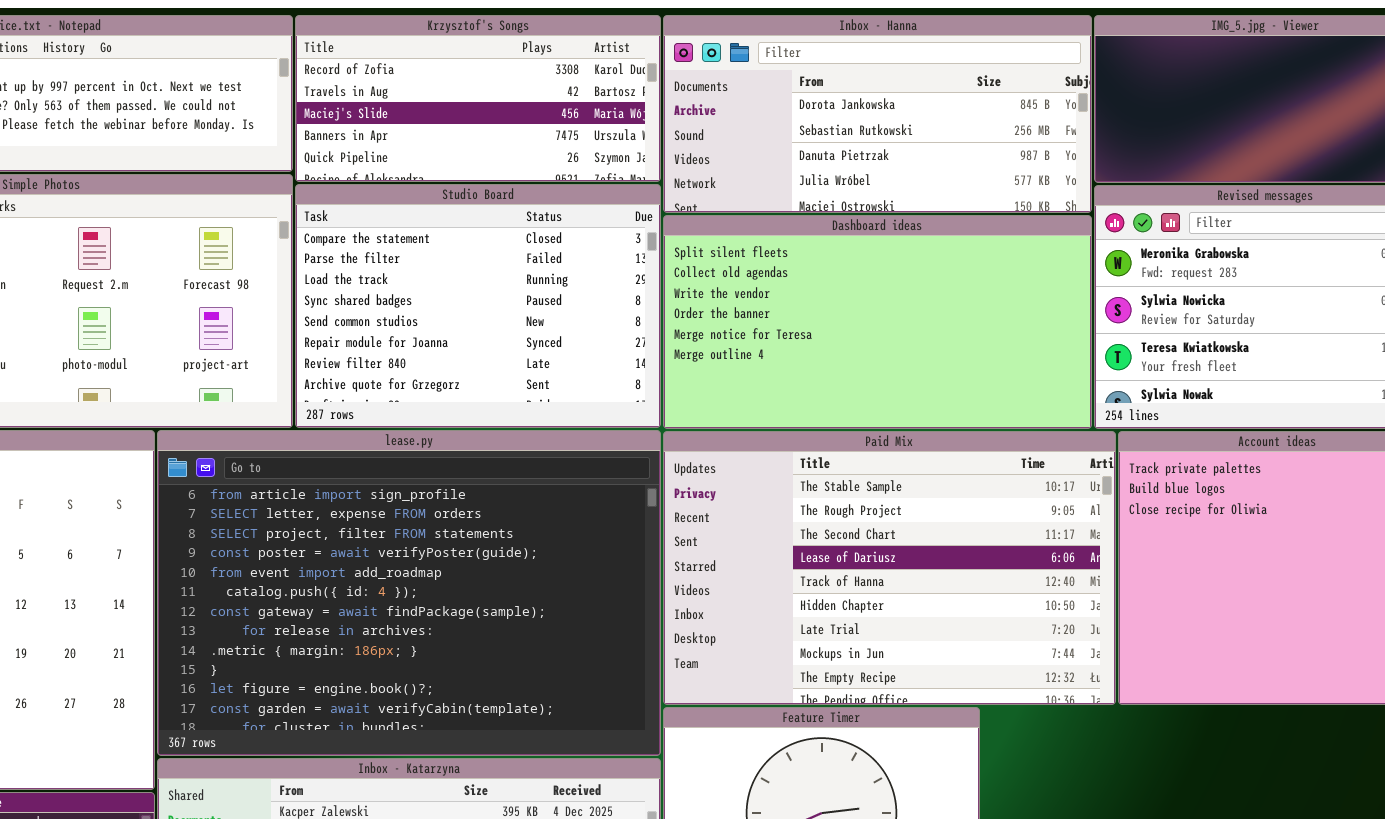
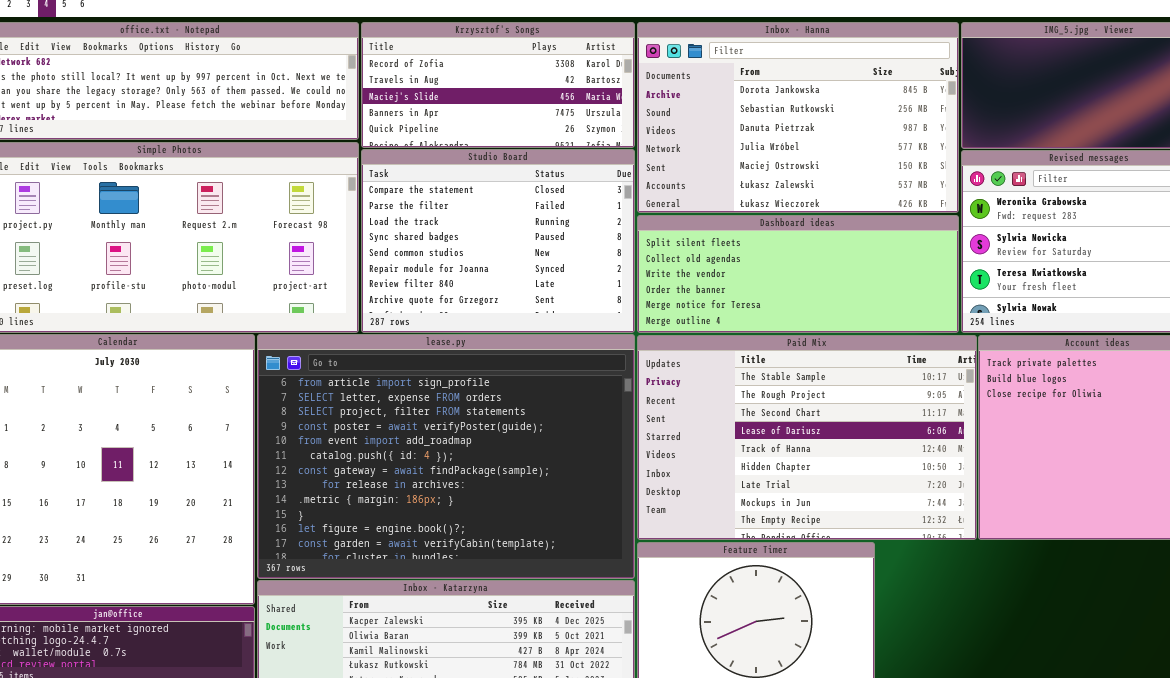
Inbox - Hanna: [663,15,1092,213] -> [637,22,959,213], resized
Dashboard ideas: [663,215,1092,429] -> [637,215,959,333], resized

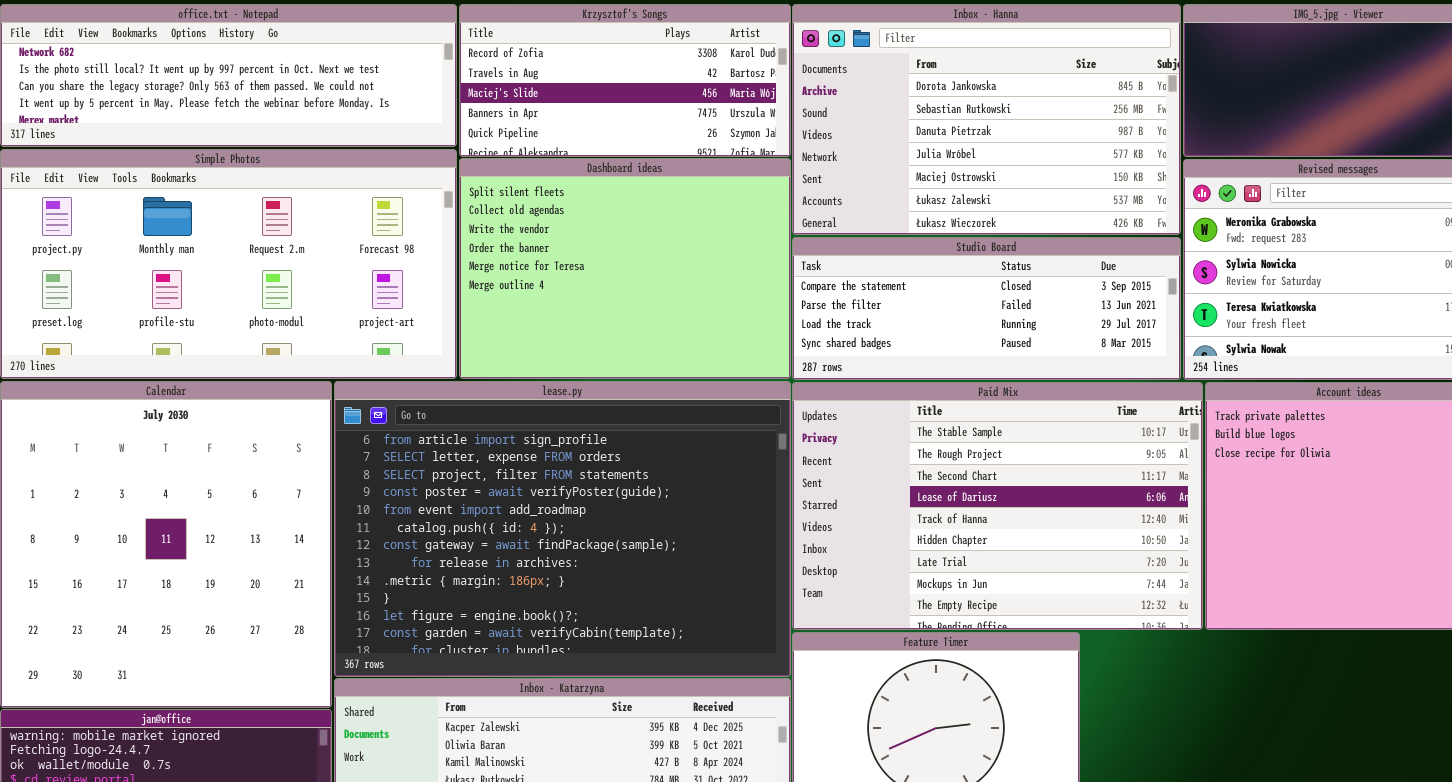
Studio Board: [361,149,635,333] -> [792,237,1181,380], moved, resized
Dashboard ideas: [637,215,959,333] -> [459,158,791,379], moved, resized

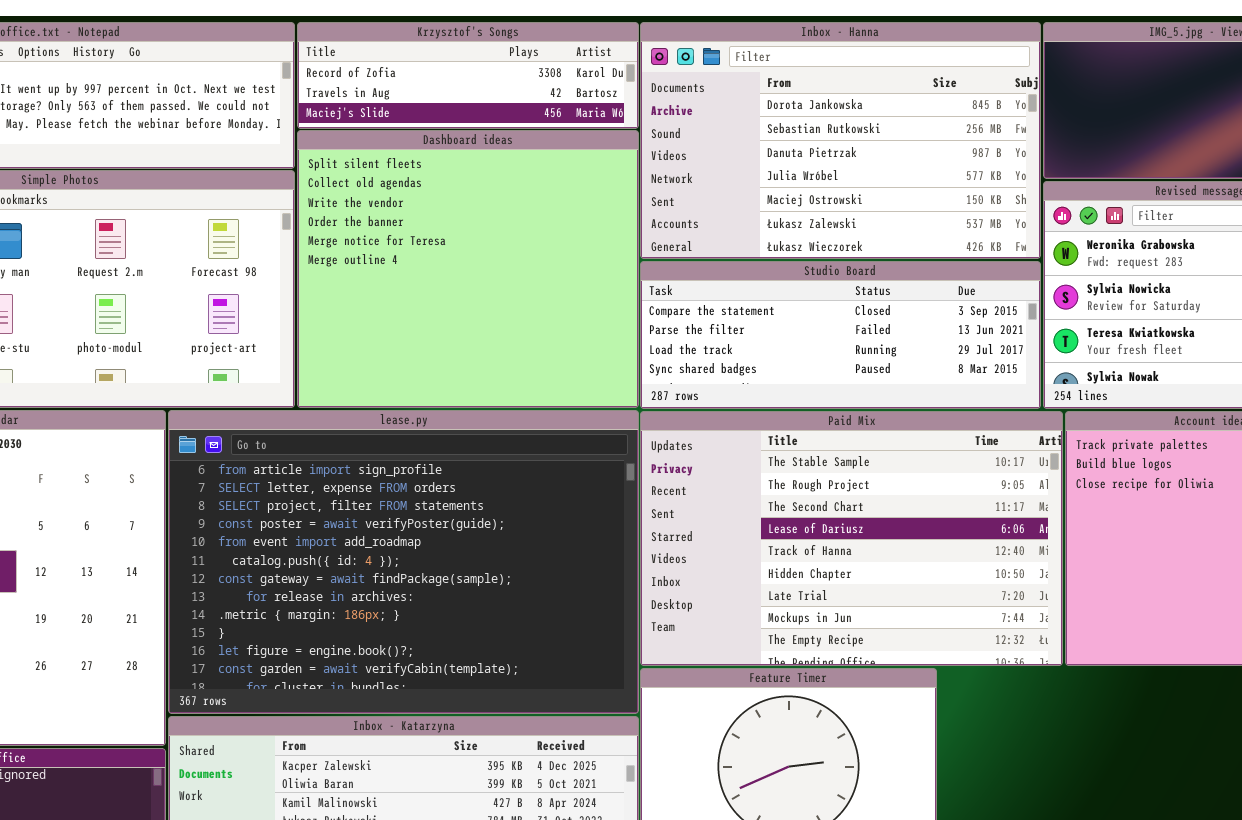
Krzysztof's Songs: [459,4,791,157] -> [297,22,639,129], resized
Dashboard ideas: [459,158,791,379] -> [297,130,639,408], resized

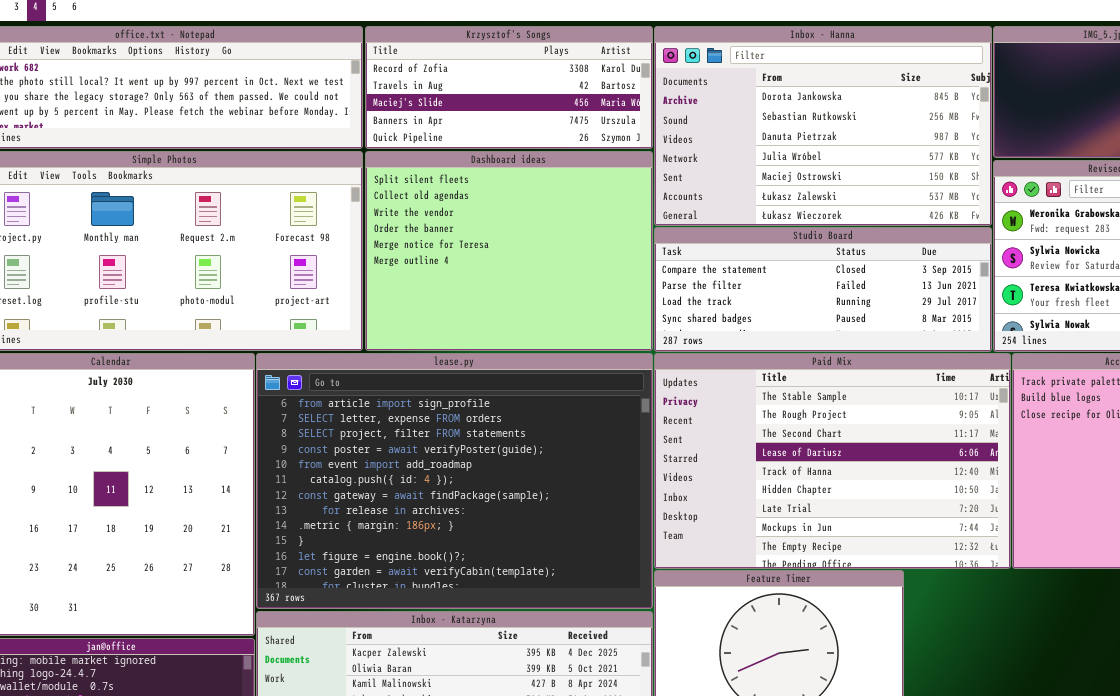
Krzysztof's Songs: [297,22,639,129] -> [365,26,653,149], resized
Dashboard ideas: [297,130,639,408] -> [365,151,653,351], resized

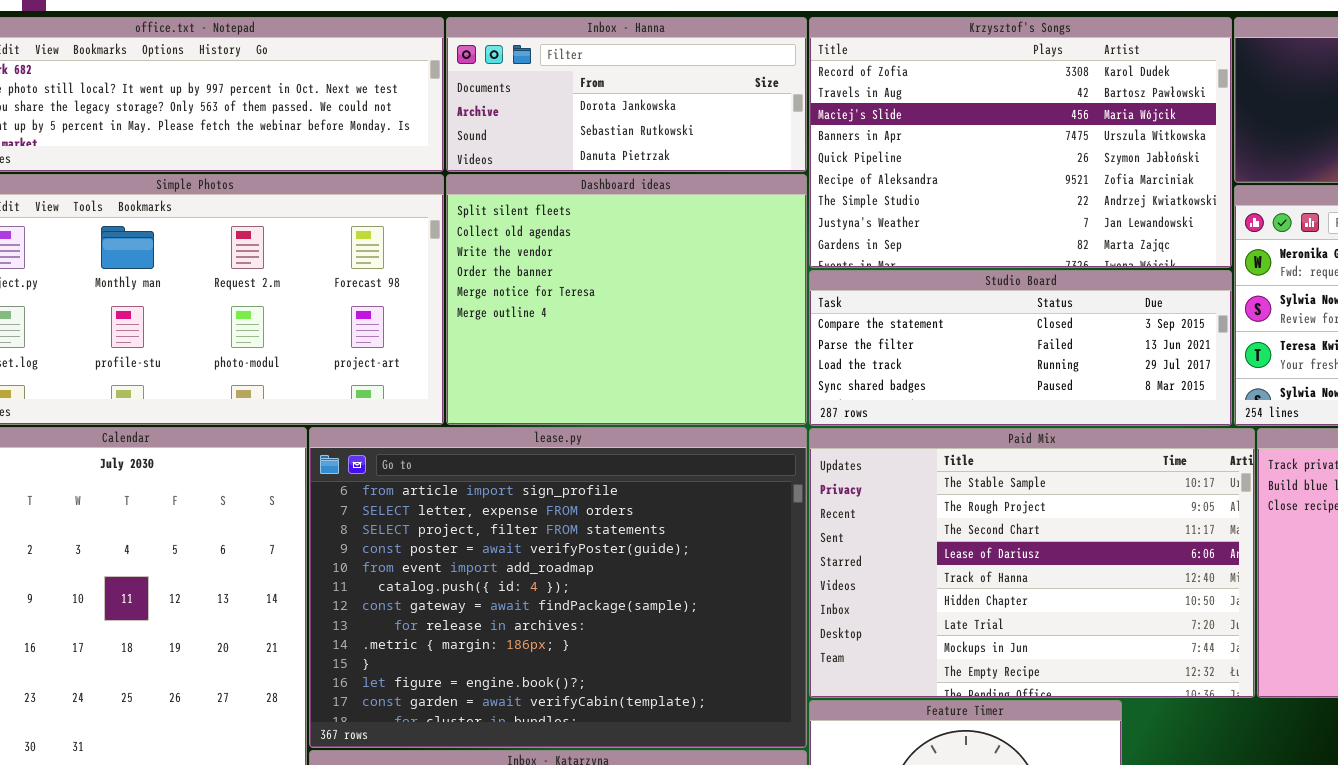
Krzysztof's Songs: [365,26,653,149] -> [809,17,1232,268], moved, resized
Inbox - Hanna: [654,26,992,226] -> [446,17,807,172], moved, resized

